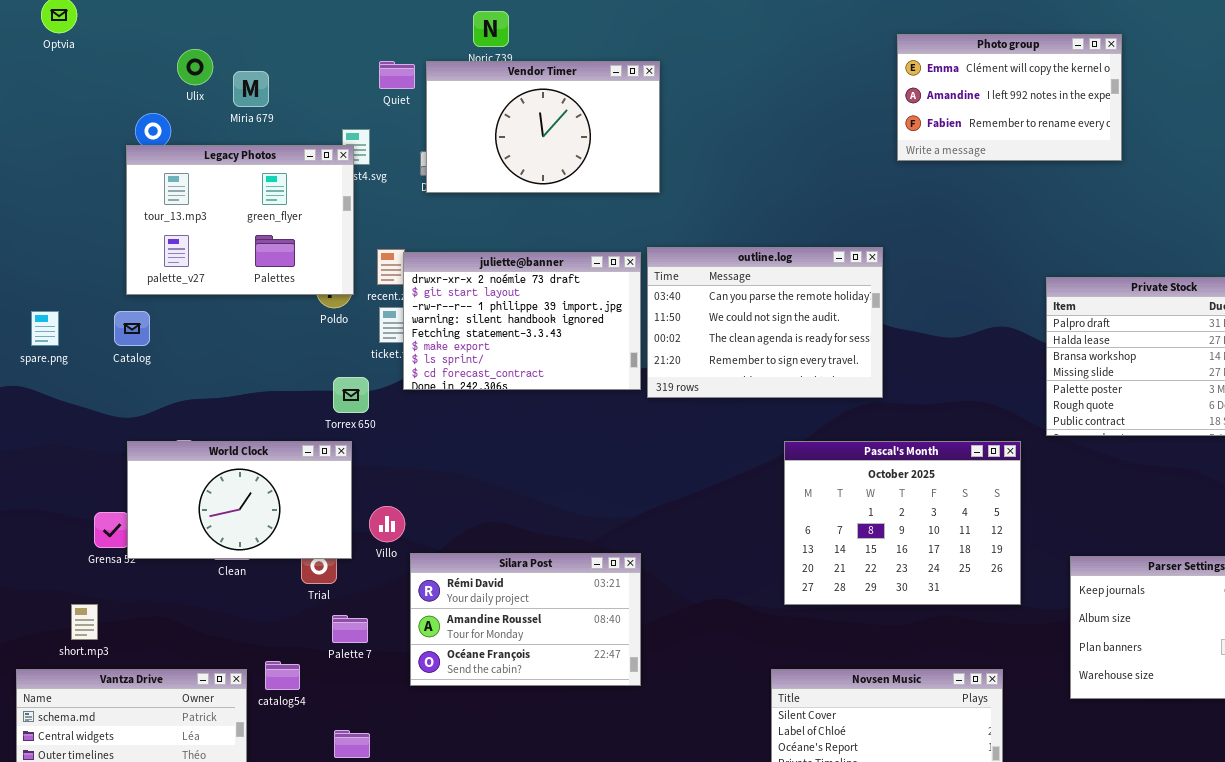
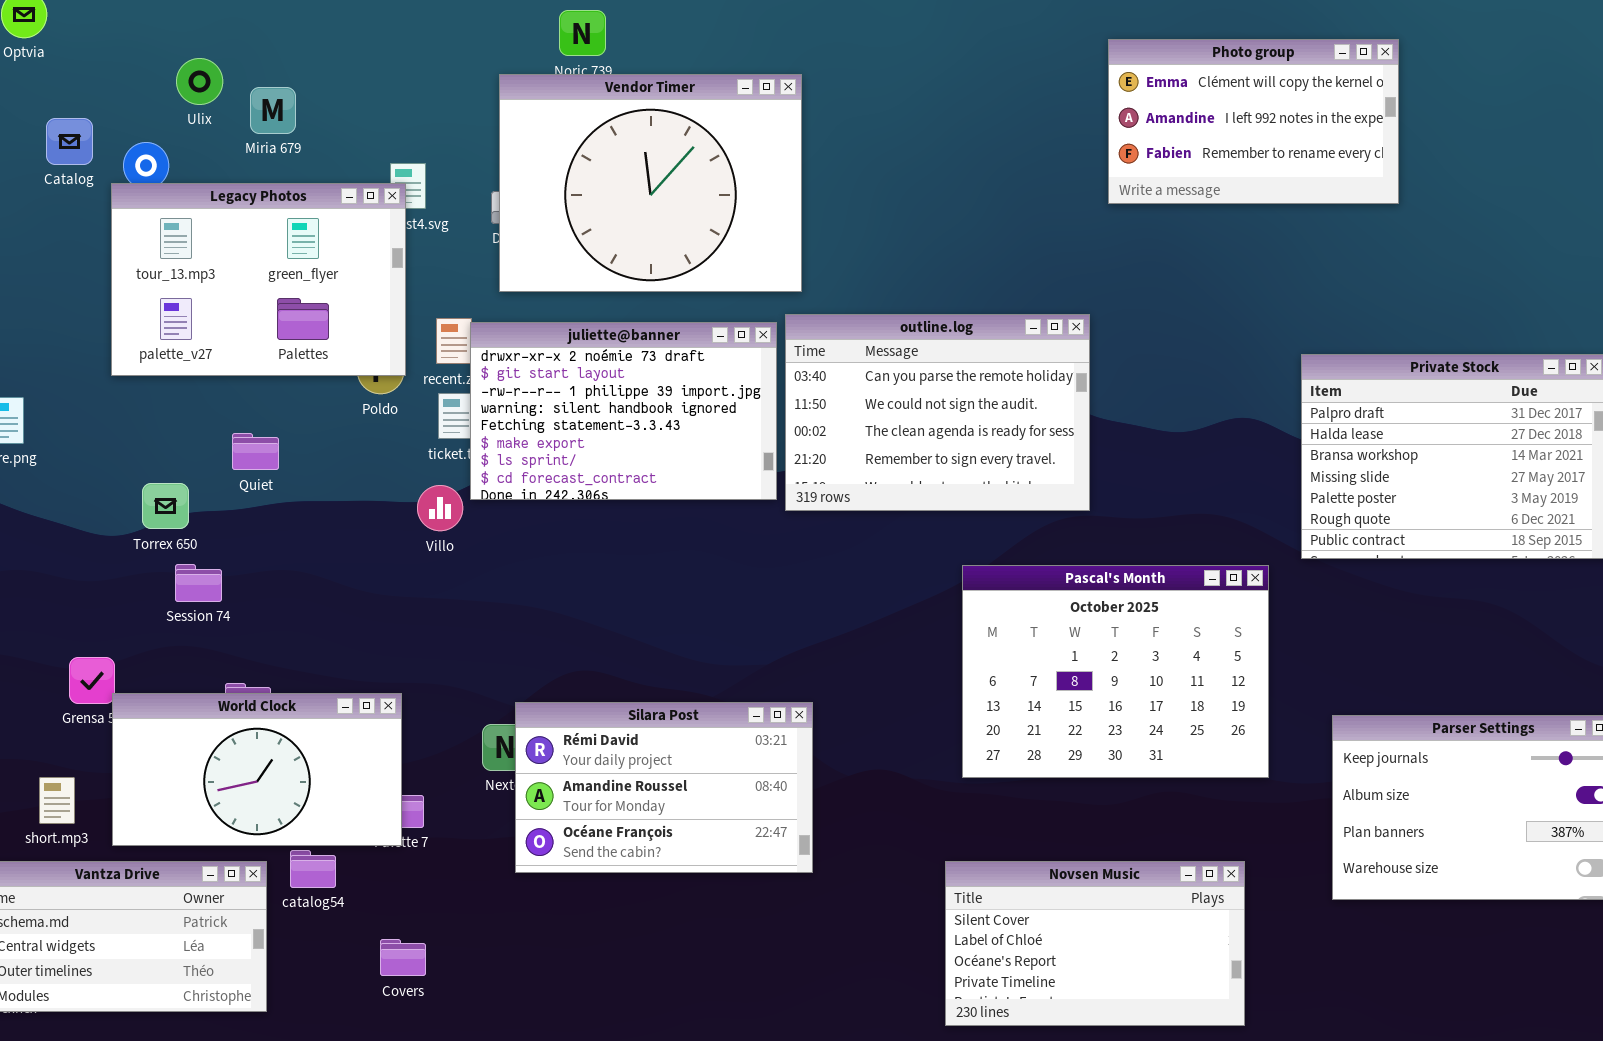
Quiet: [379,61,415,89] -> [232,433,279,470], moved
Vendor Timer: [426,61,660,193] -> [499,74,802,292], resized
Catalog: [114,311,150,346] -> [46,118,93,165], moved
Torrex 650: [333,377,369,413] -> [142,483,189,529], moved
World Clock: [127,441,352,559] -> [112,693,402,846], moved
Villo: [369,506,405,542] -> [417,485,463,531], moved
Silara Post: [410,553,641,686] -> [515,702,813,873], moved

